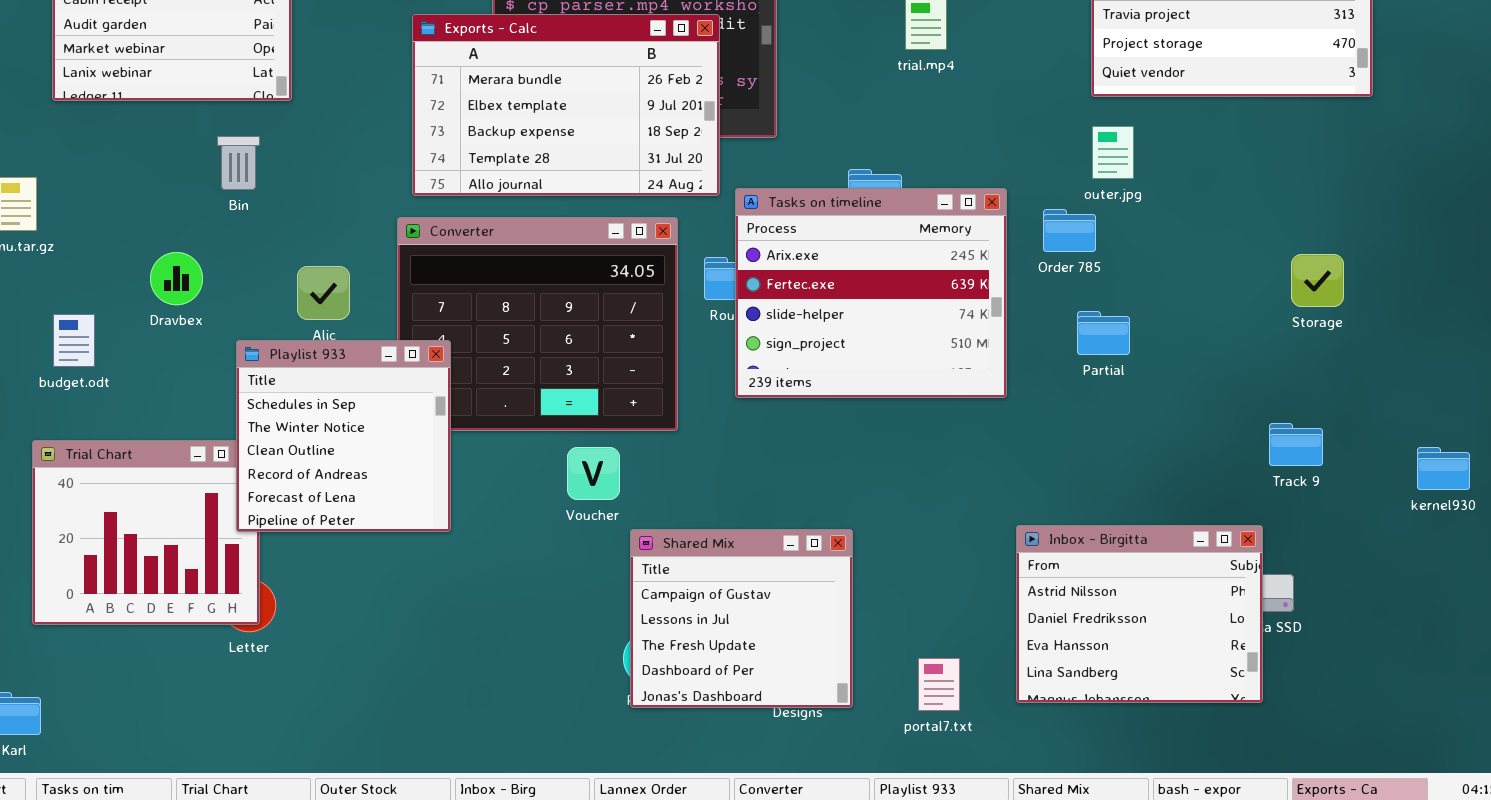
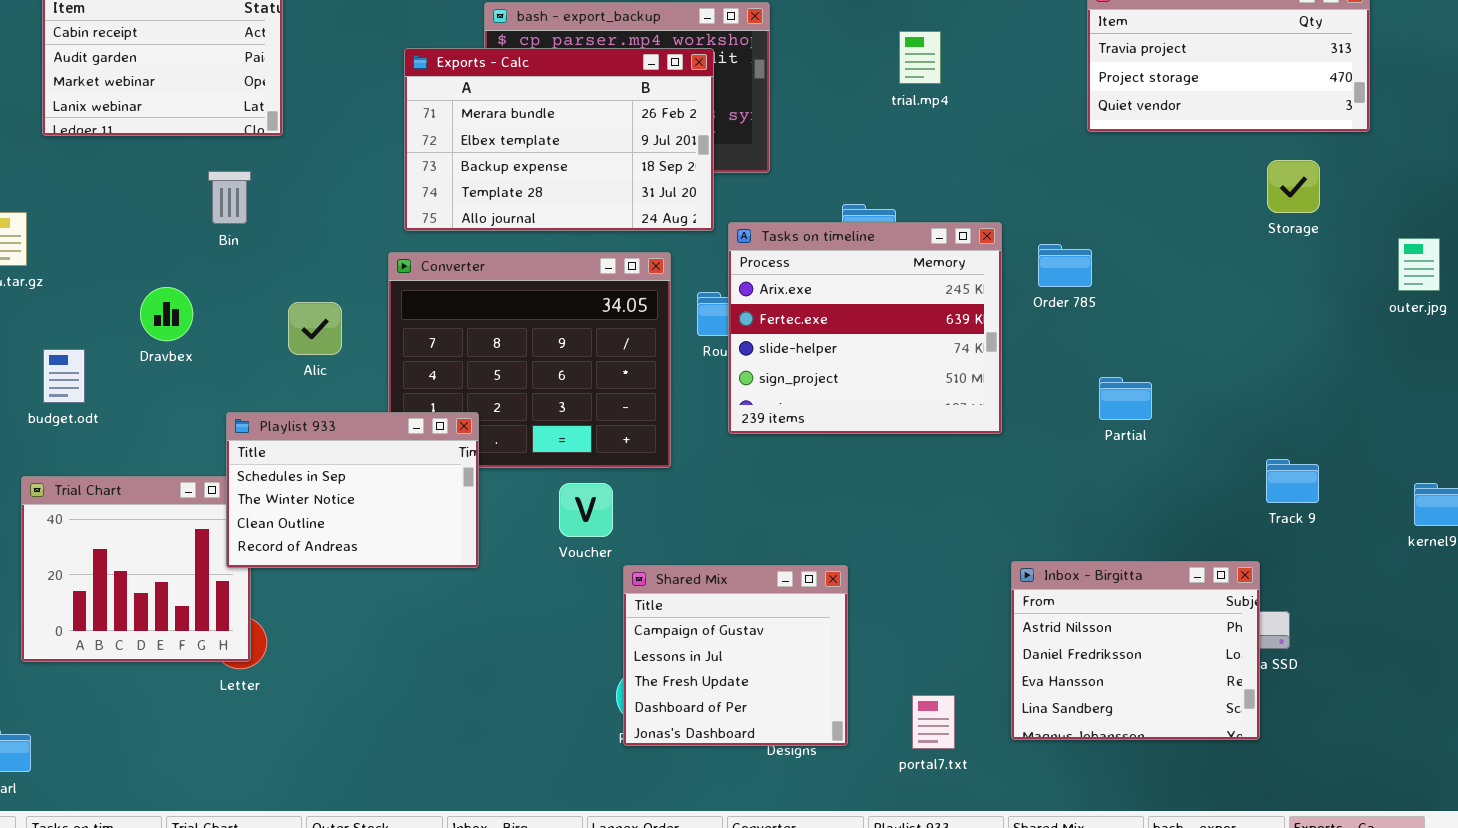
outer.jpg: [1092,126,1134,179] -> [1398,238,1440,291], moved
Storage: [1291,254,1344,307] -> [1267,160,1320,213], moved
Partial: [1077,311,1130,355] -> [1099,377,1152,420], moved
Playlist 933: [236,340,451,532] -> [226,412,479,568], resized

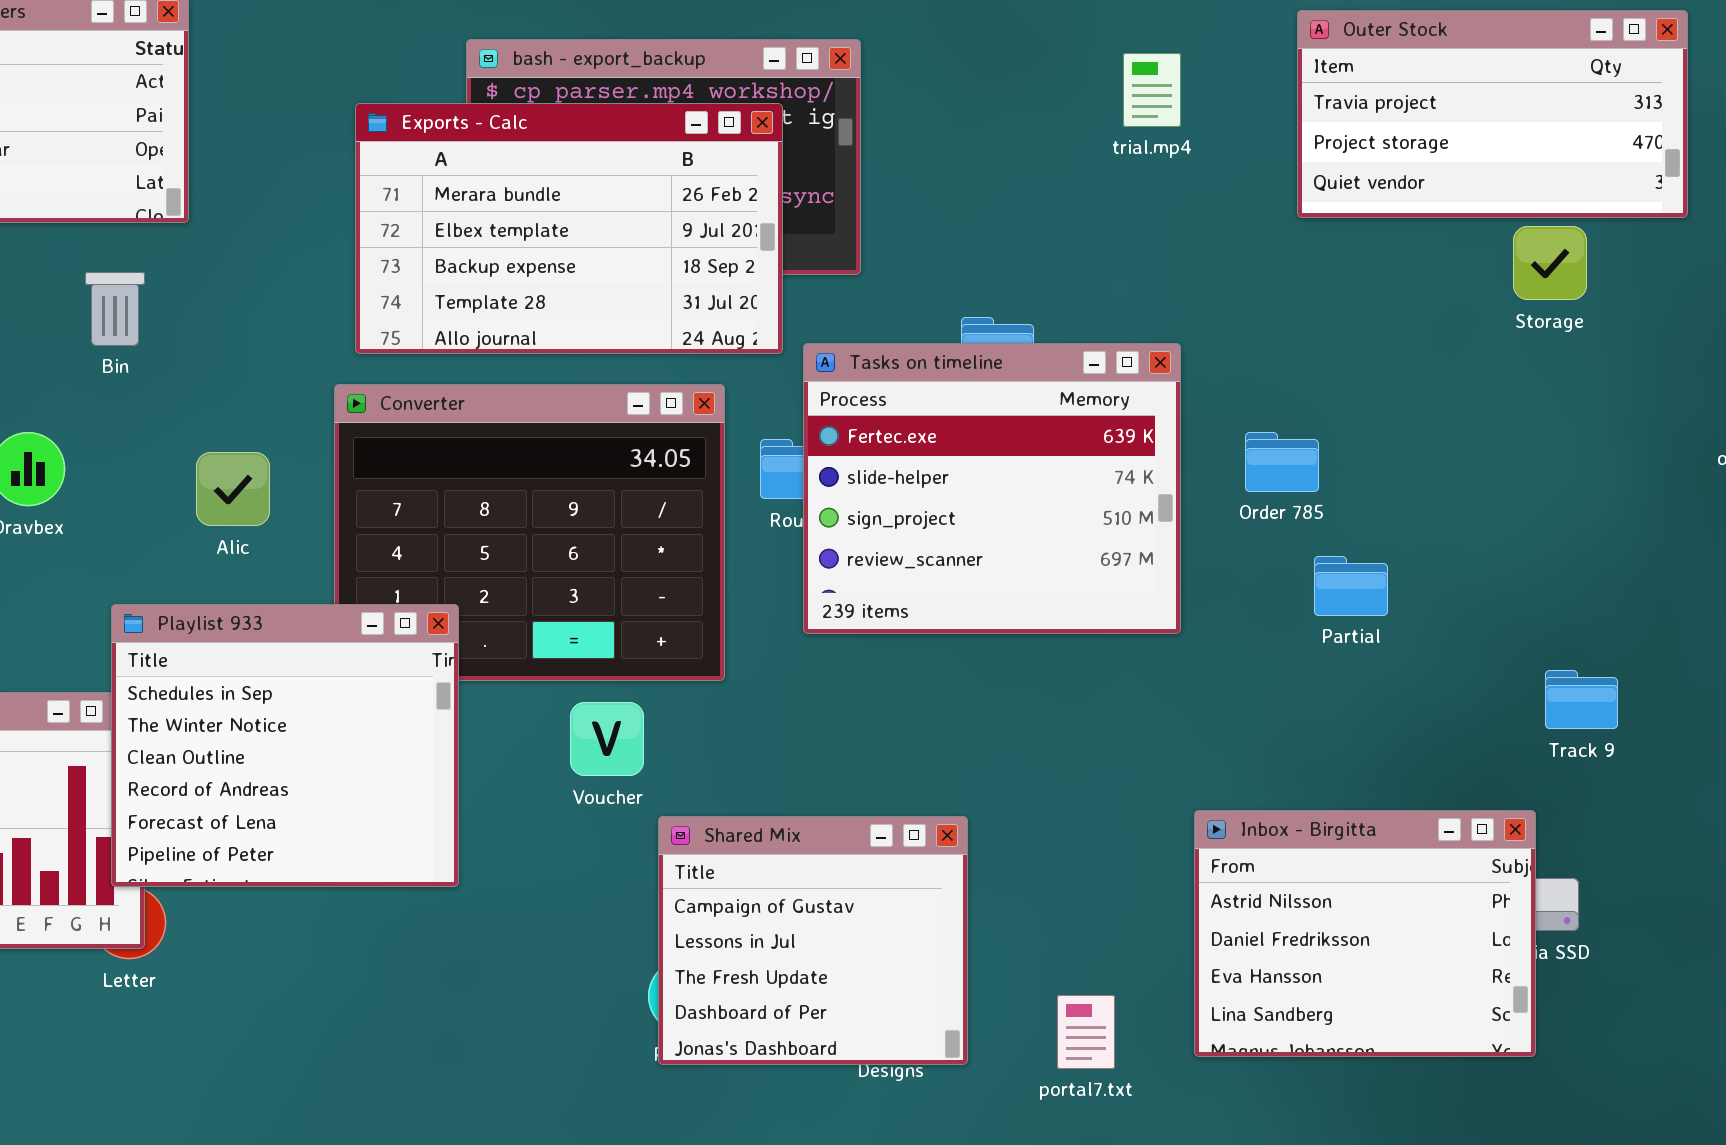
trial.mp4: [899,31,941,84] -> [1123,53,1181,127], moved
Storage: [1267,160,1320,213] -> [1513,226,1587,300], moved
Tasks on timeline: [728,222,1002,434] -> [803,343,1181,634], scrolled down 1 row
Order 785: [1038,244,1092,287] -> [1245,432,1319,492], moved
Playlist 933: [226,412,479,568] -> [111,604,459,887], resized

